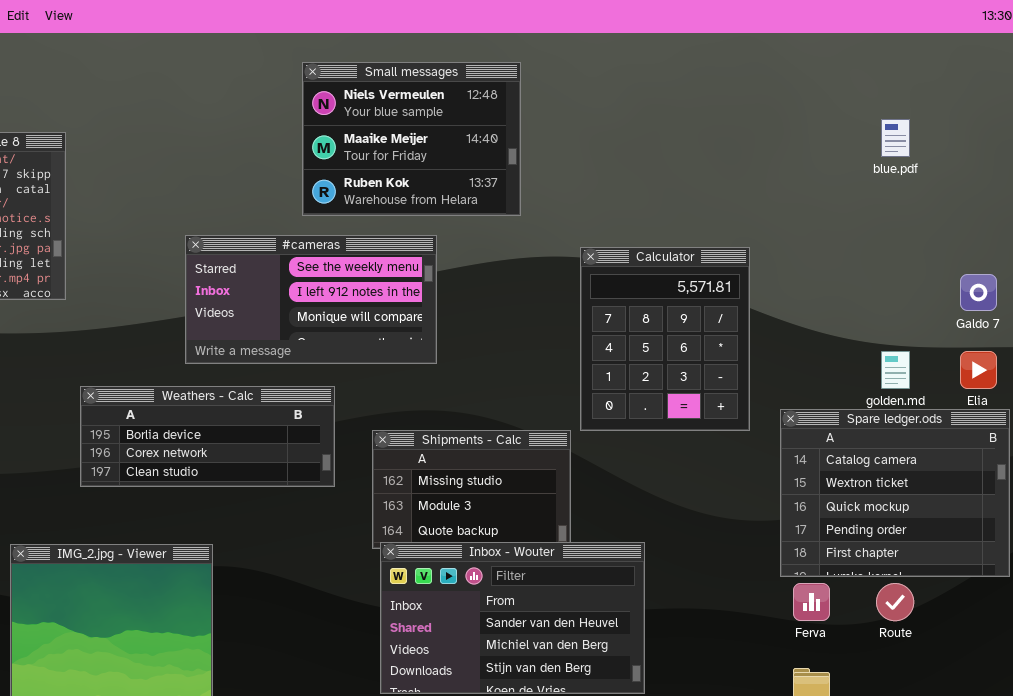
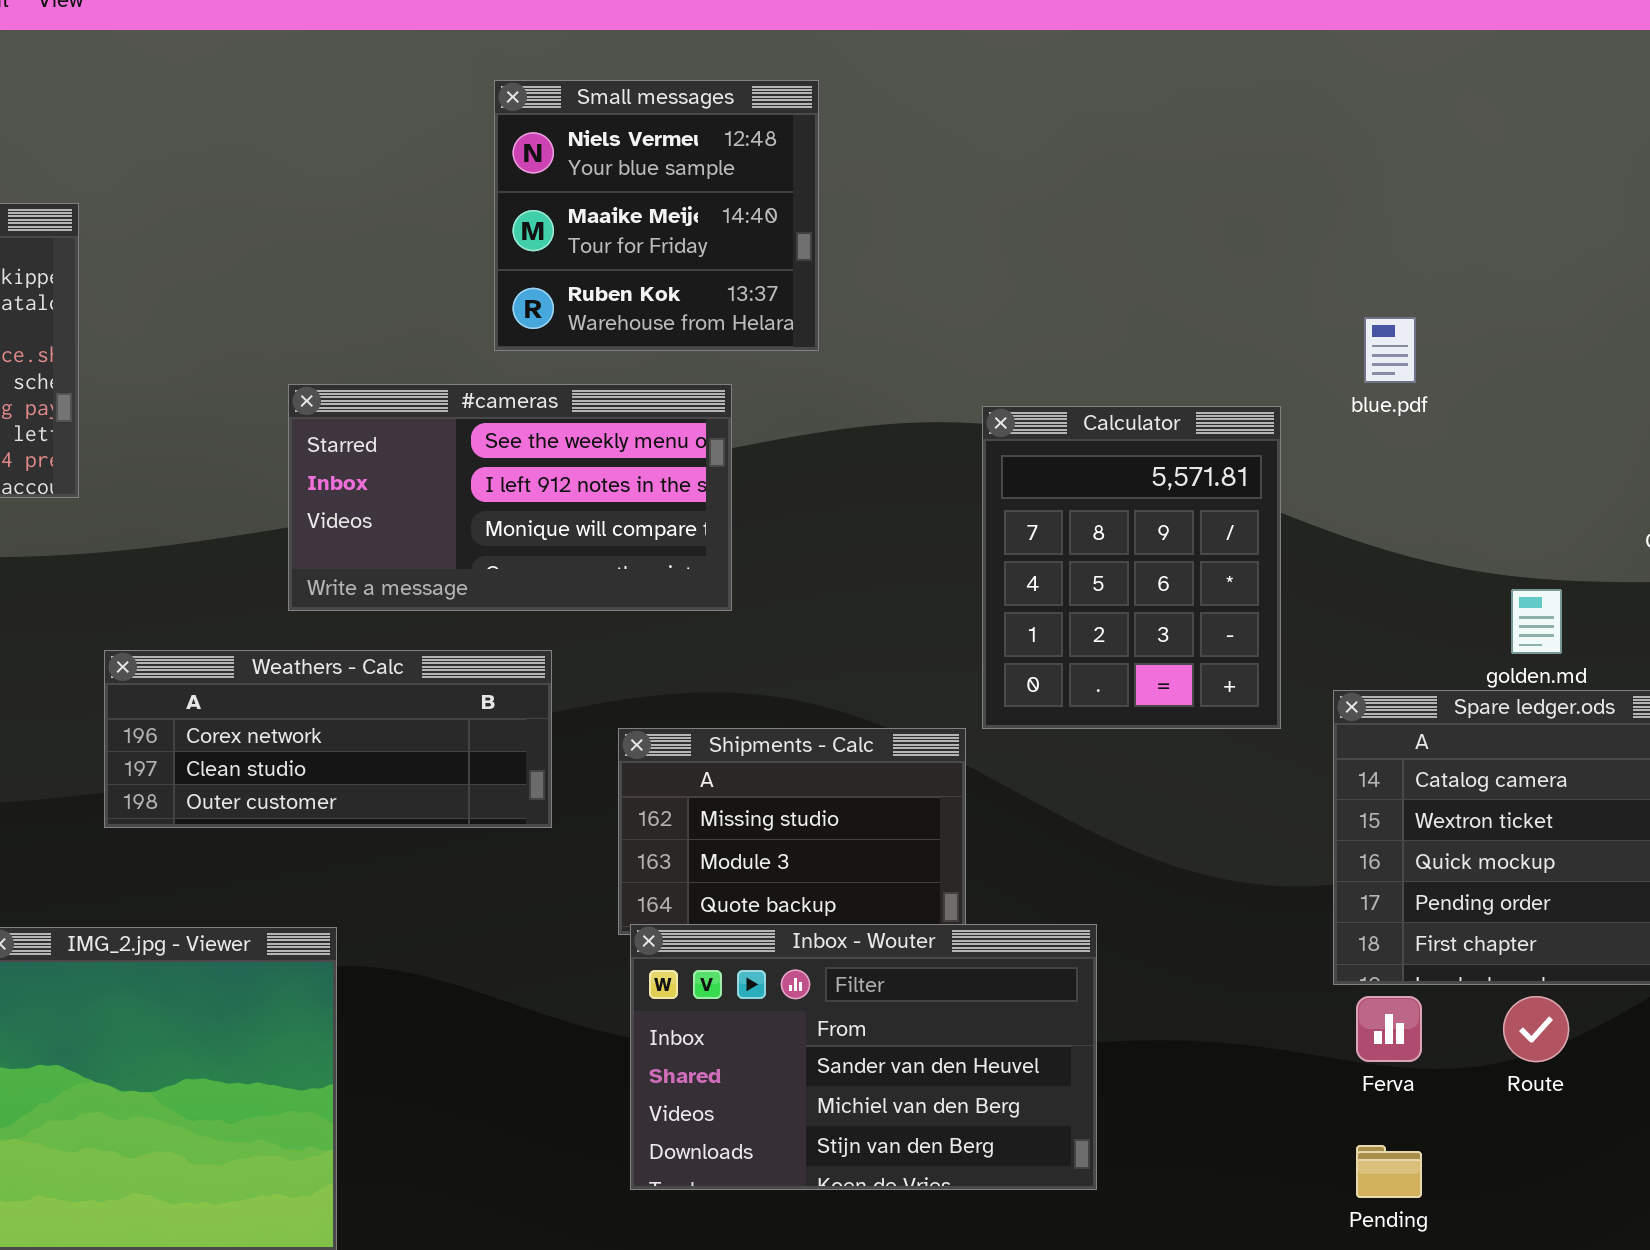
Small messages: [302,62,521,216] -> [494,80,819,351], resized
blue.pdf: [881,119,910,157] -> [1364,317,1416,383], moved
Weathers - Calc: [80,386,335,487] -> [104,650,552,828], scrolled down 1 row

